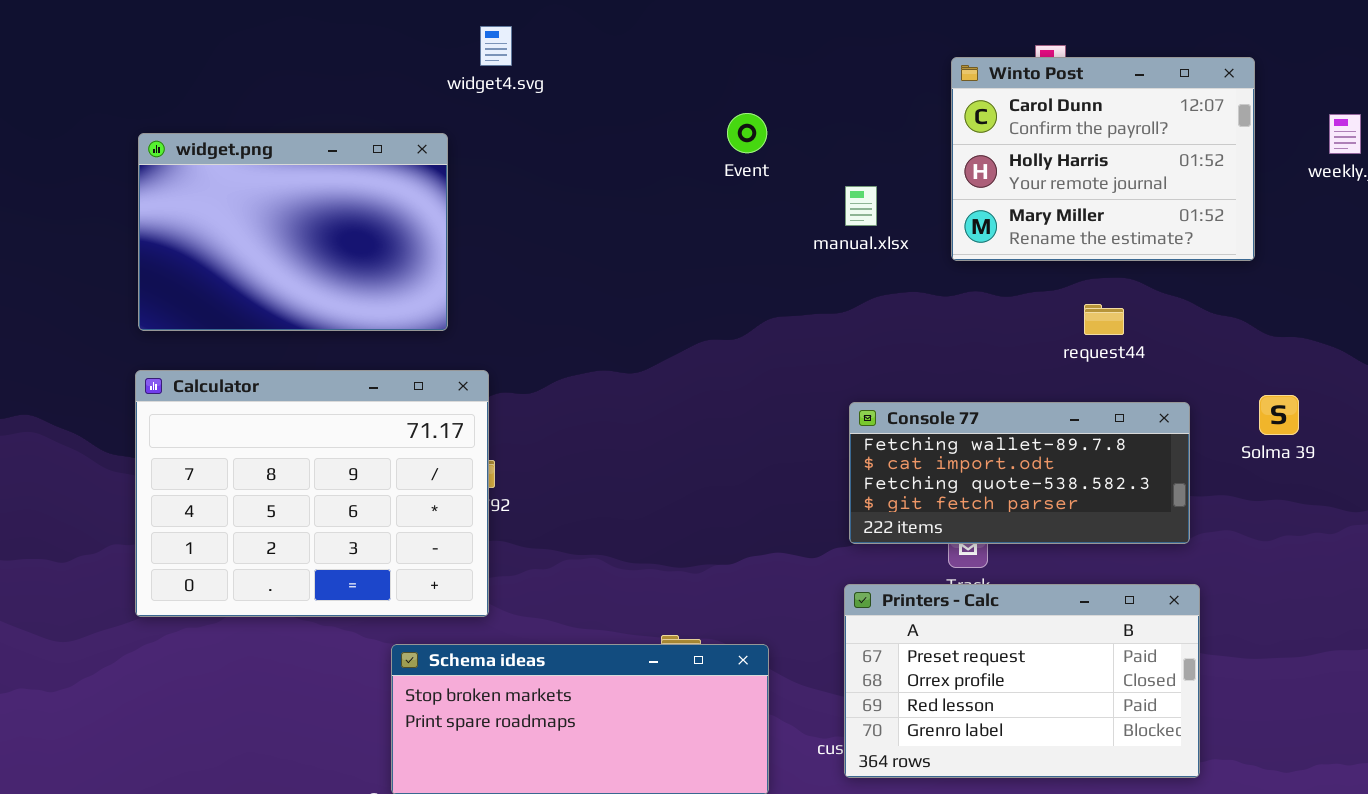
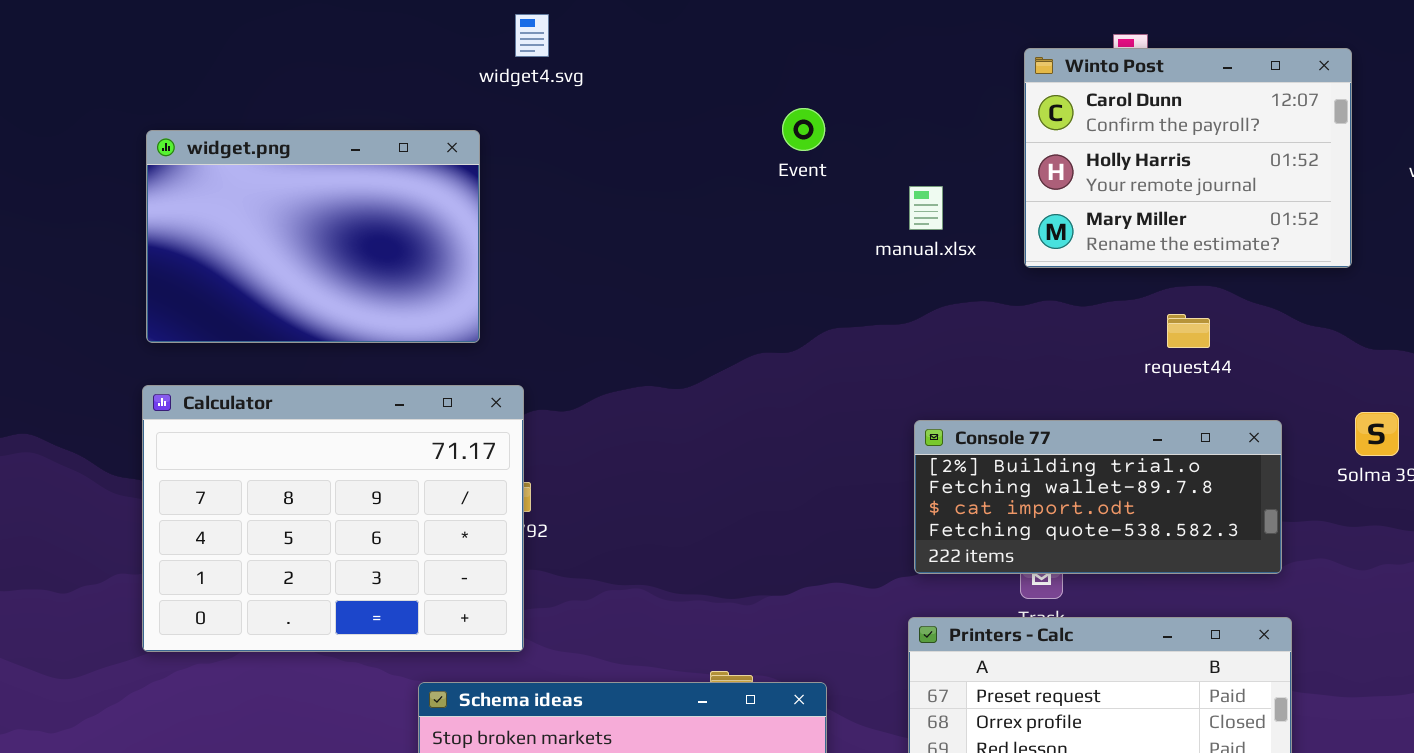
Console 77: [849,402,1190,544] -> [914,420,1282,574], scrolled up 1 row

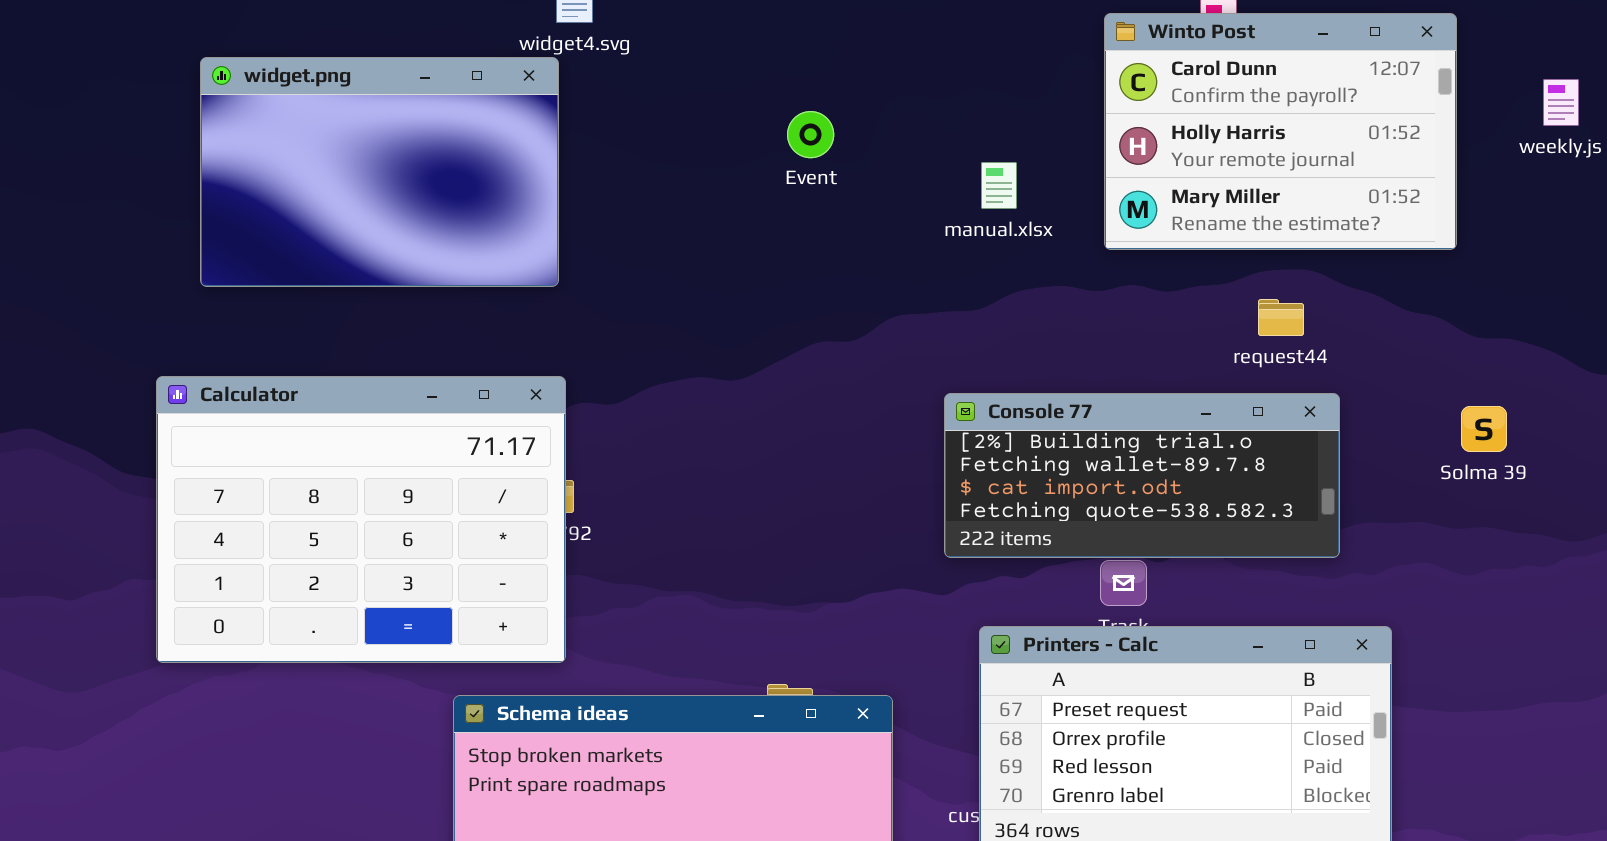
Event: [782,108,825,151] -> [787,111,834,158], moved
widget.png: [146,130,480,343] -> [200,57,559,287], moved
Console 77: [914,420,1282,574] -> [944,393,1340,558], moved

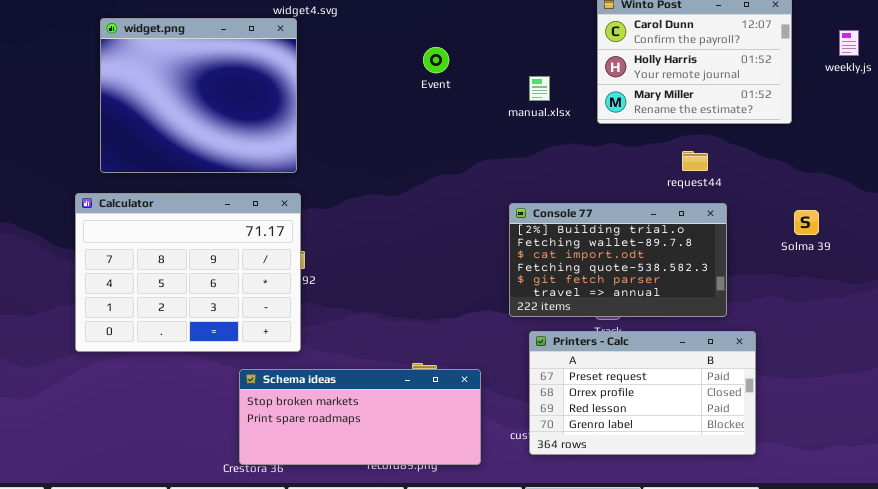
widget.png: [200,57,559,287] -> [100,18,297,173], resized
Console 77: [944,393,1340,558] -> [509,203,727,317], resized

